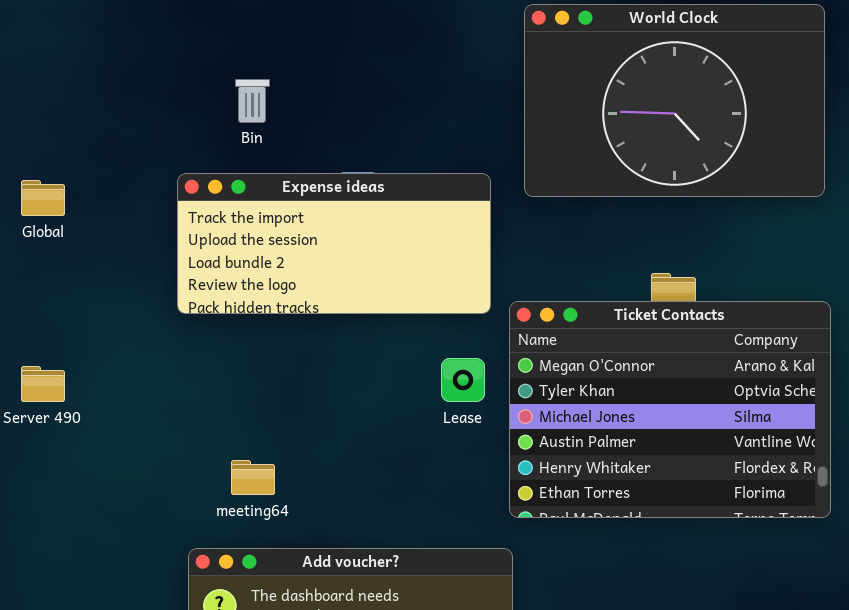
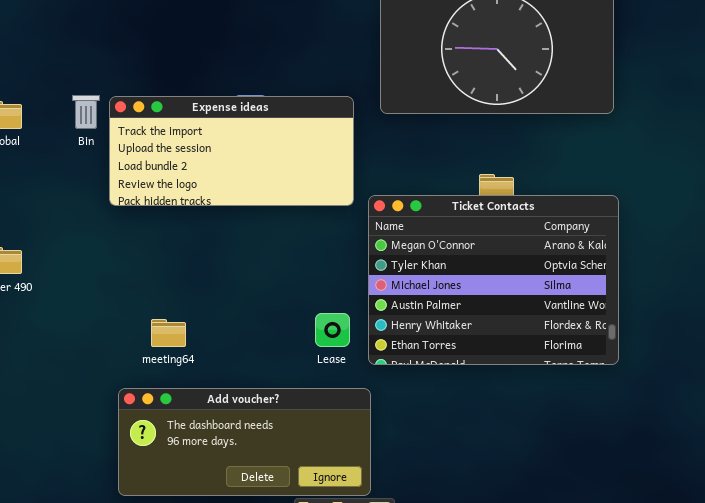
Bin: [235,79,270,123] -> [72,95,100,129], moved
Lease: [441,358,485,402] -> [315,313,350,347], moved

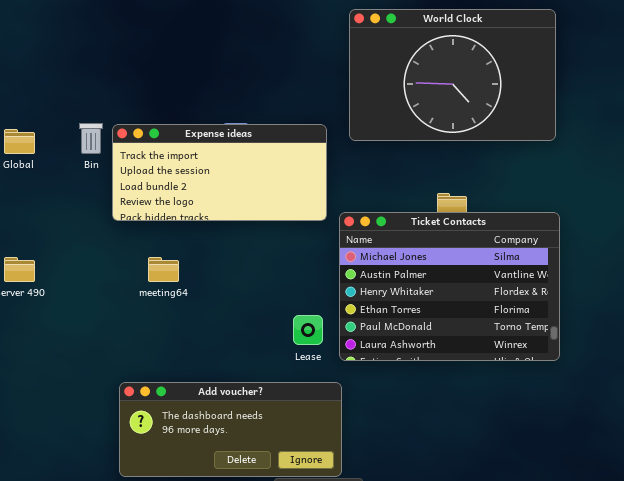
Ticket Contacts: [368,195,619,365] -> [339,212,560,361], scrolled down 2 rows
meeting64: [151,319,186,347] -> [148,257,179,282], moved

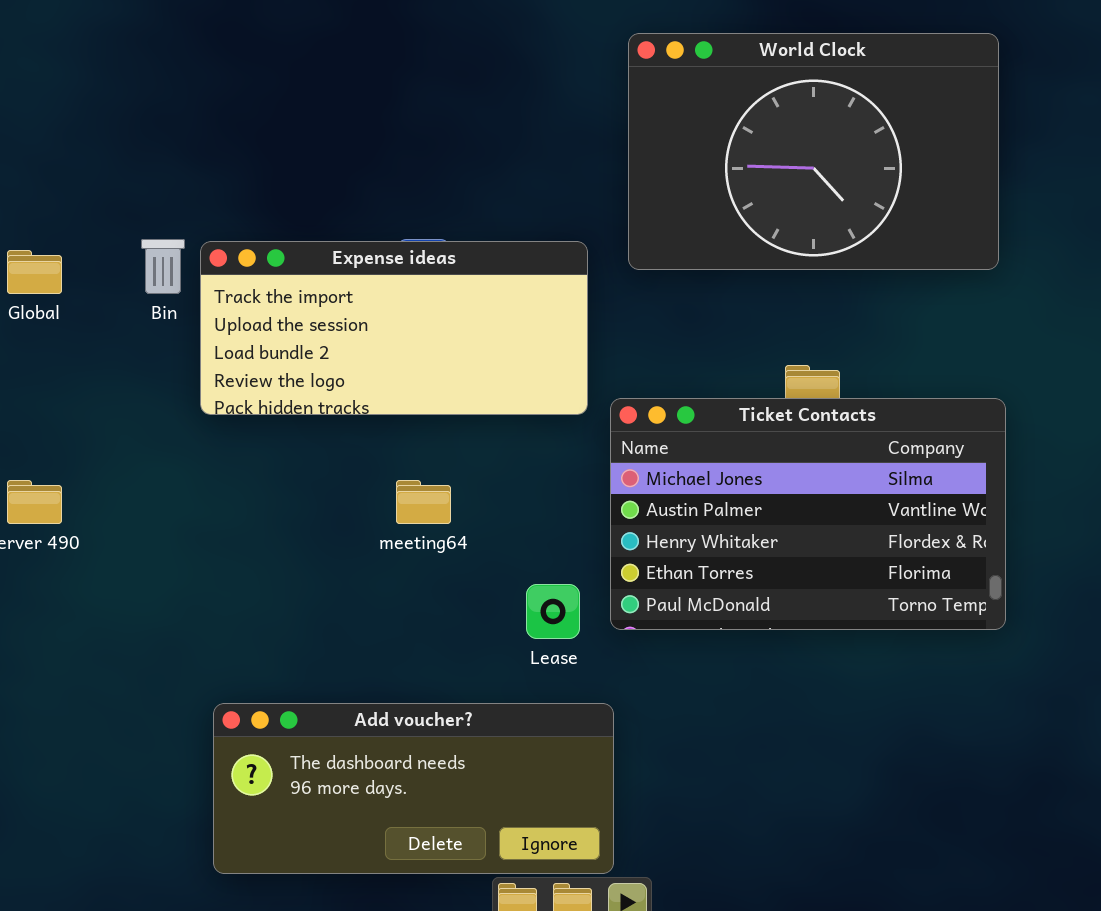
Ticket Contacts: [339,212,560,361] -> [610,398,1006,630], resized
meeting64: [148,257,179,282] -> [396,480,451,524], moved

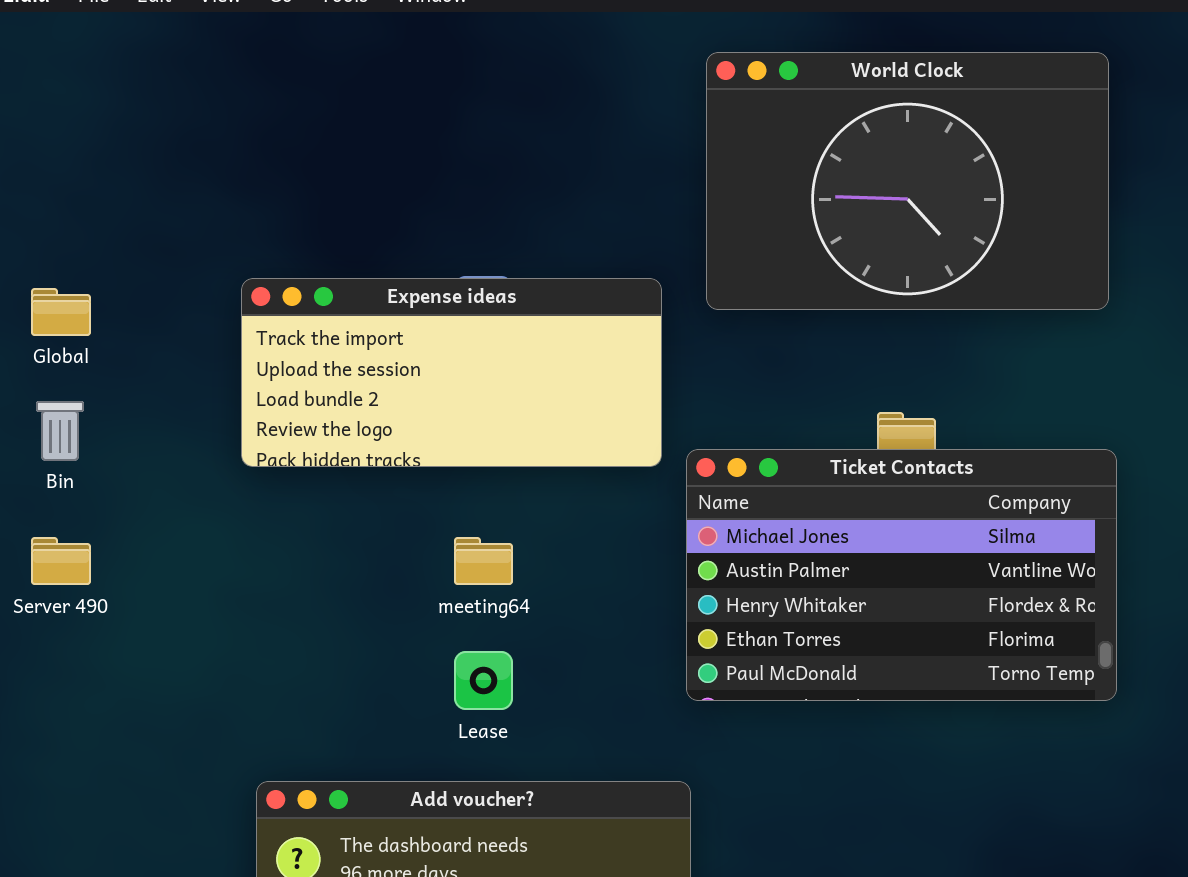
Bin: [141,239,185,294] -> [36,401,84,461], moved
Lease: [526,584,580,639] -> [454,651,513,710], moved

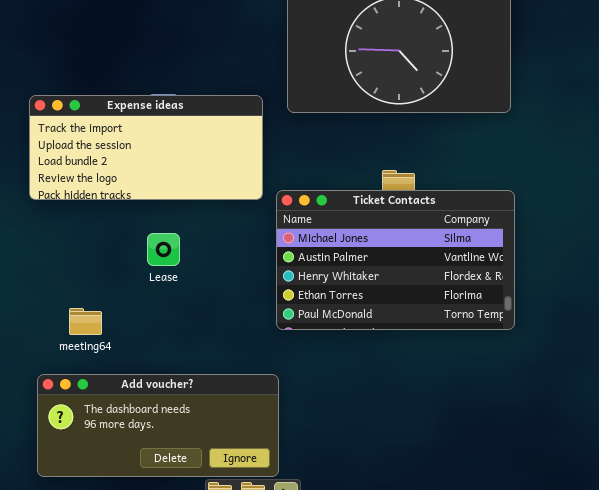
meeting64: [454,537,513,585] -> [69,308,102,335], moved
Lease: [454,651,513,710] -> [147,233,180,266], moved

